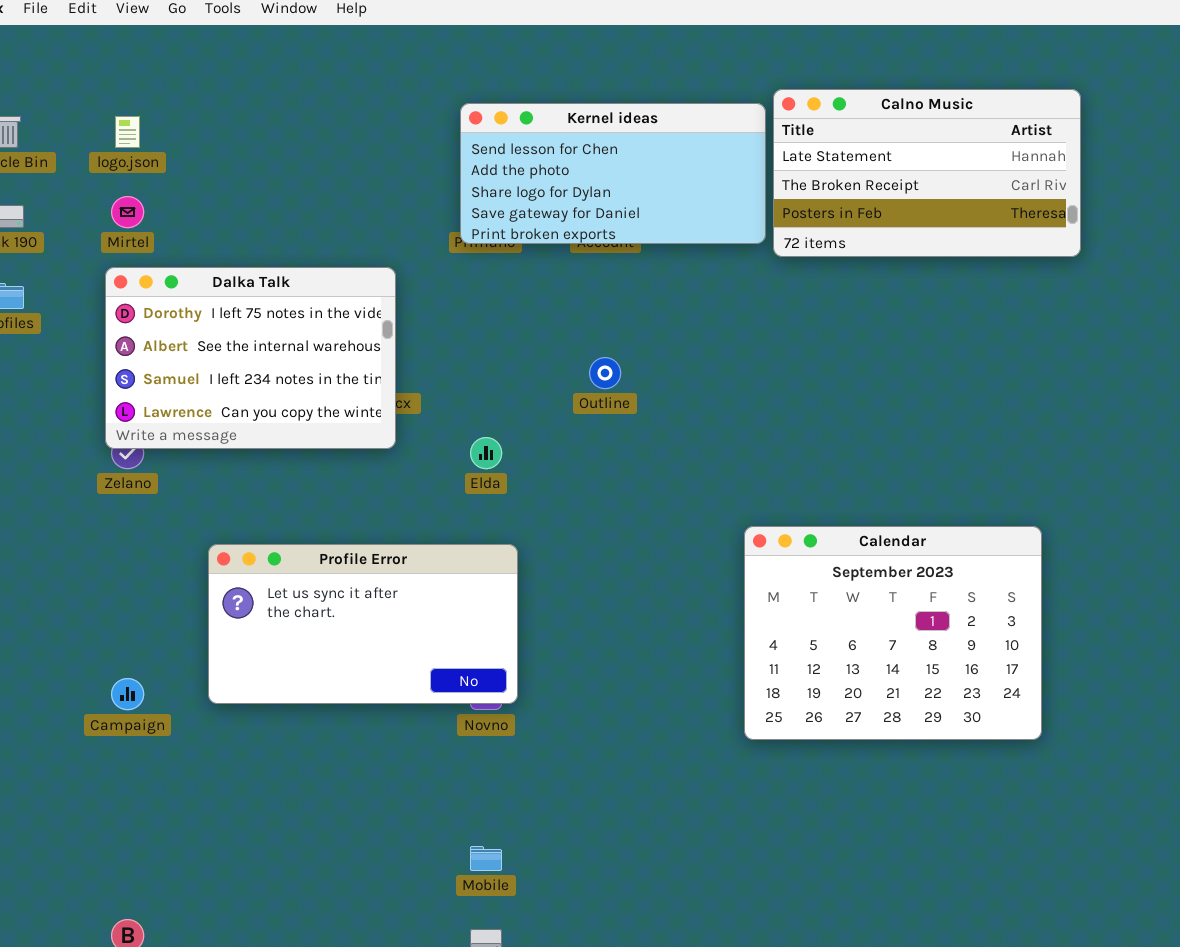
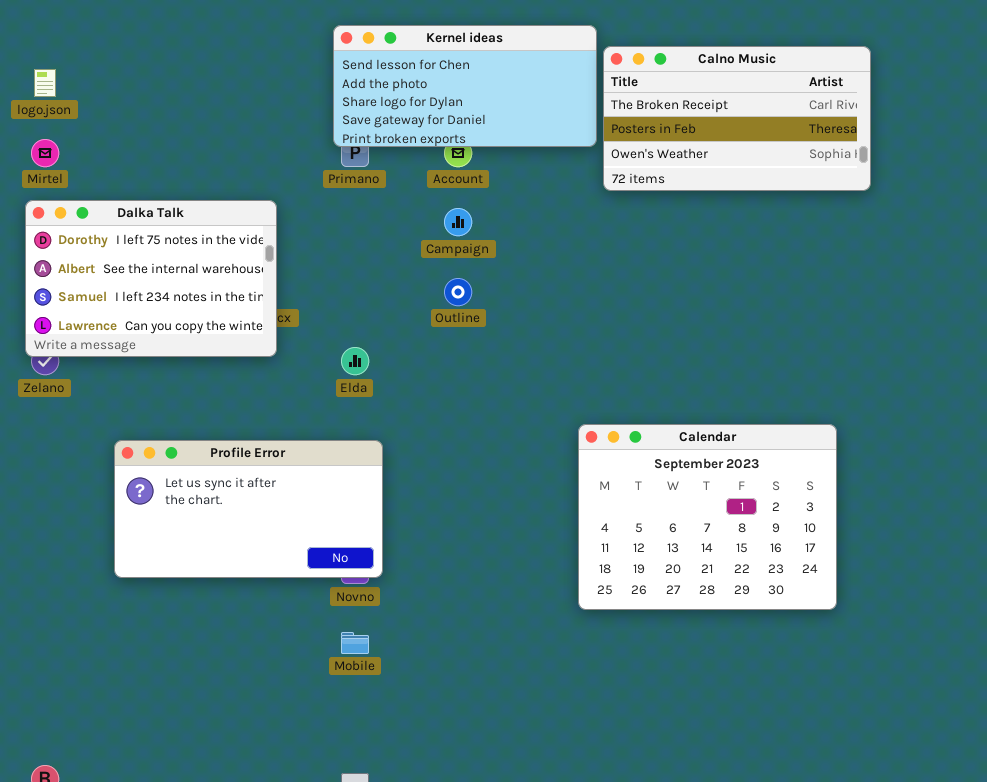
Calno Music: [773,89,1081,257] -> [603,46,871,191], scrolled down 1 row
Kernel ideas: [460,103,766,244] -> [333,25,597,147], moved
Campaign: [111,678,144,710] -> [444,208,472,236], moved
Mobile: [470,846,502,871] -> [341,632,369,654], moved

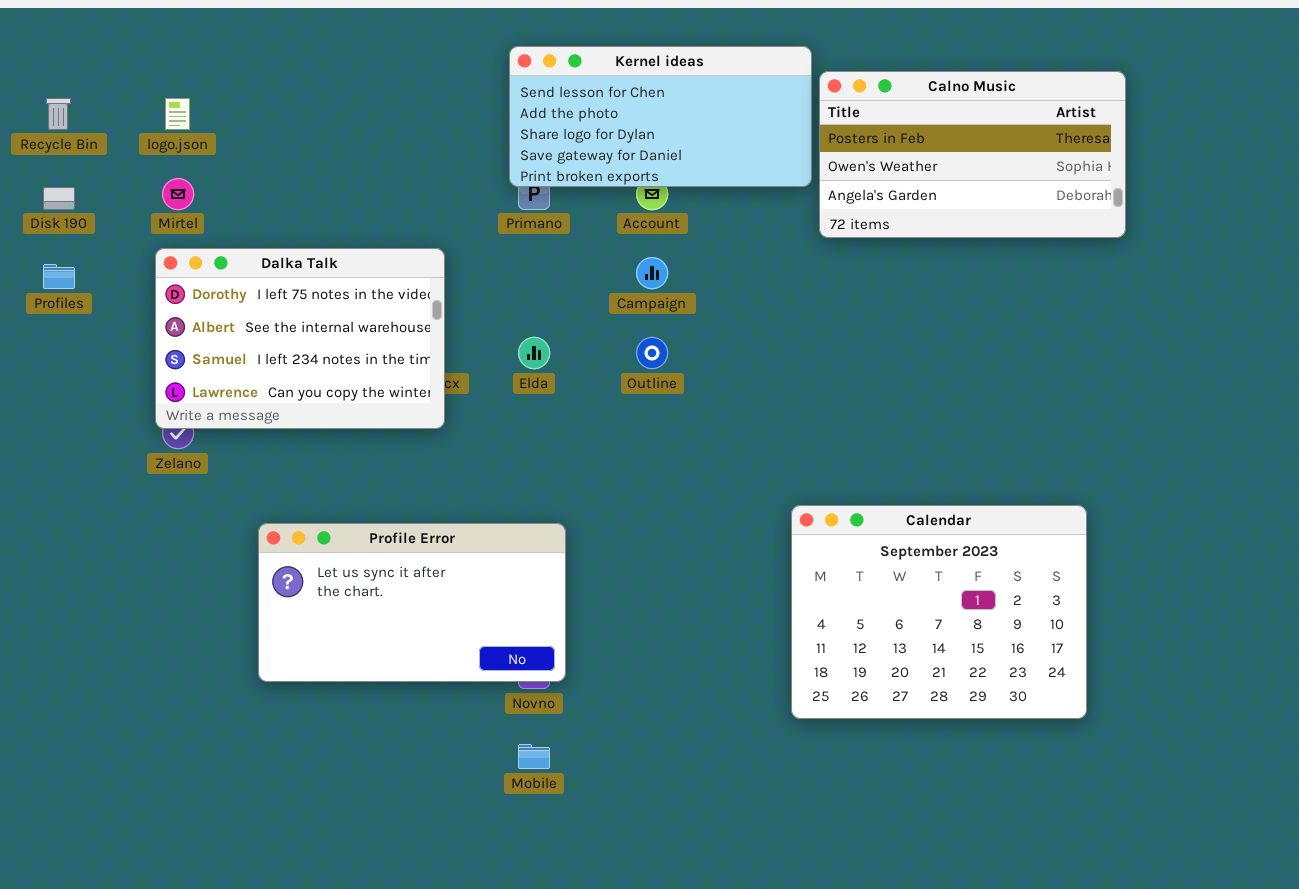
Calno Music: [603,46,871,191] -> [819,71,1126,238], scrolled down 1 row
Elda: [341,347,369,375] -> [518,337,550,369], moved

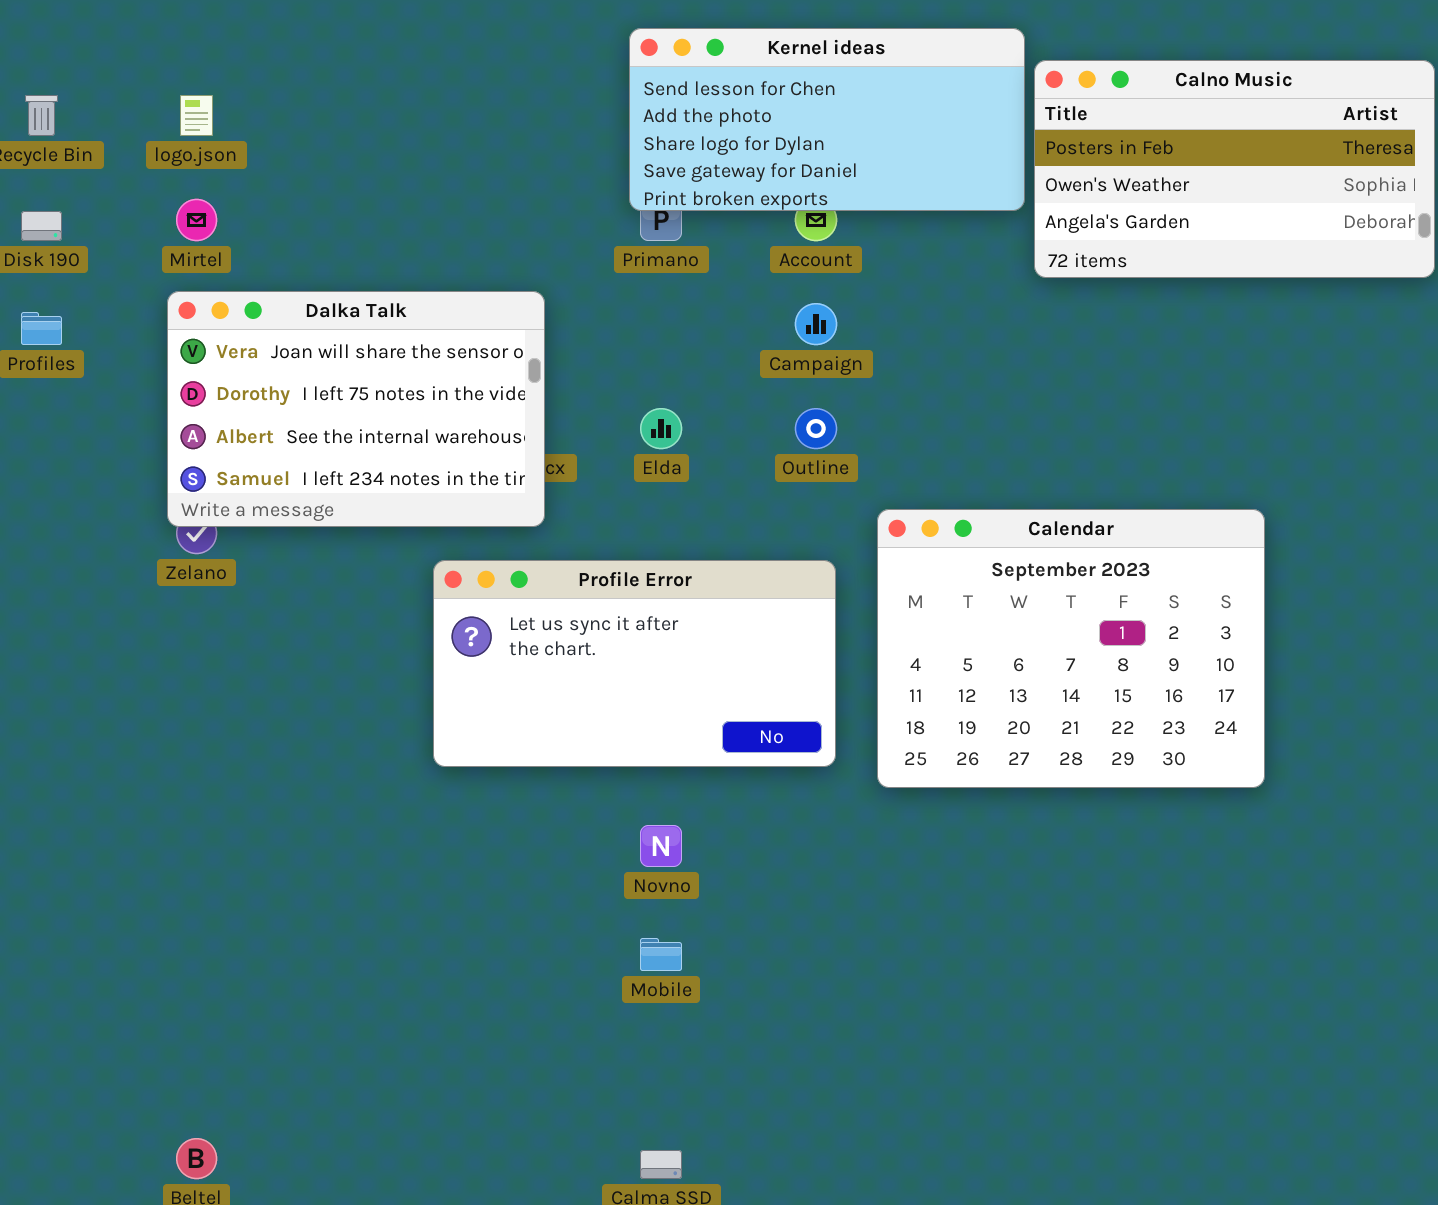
Dalka Talk: [155,248,445,429] -> [167,291,545,527], scrolled up 1 row
Calendar: [791,505,1087,719] -> [877,509,1265,788], moved
Profile Error: [258,523,566,682] -> [433,560,836,767], moved

